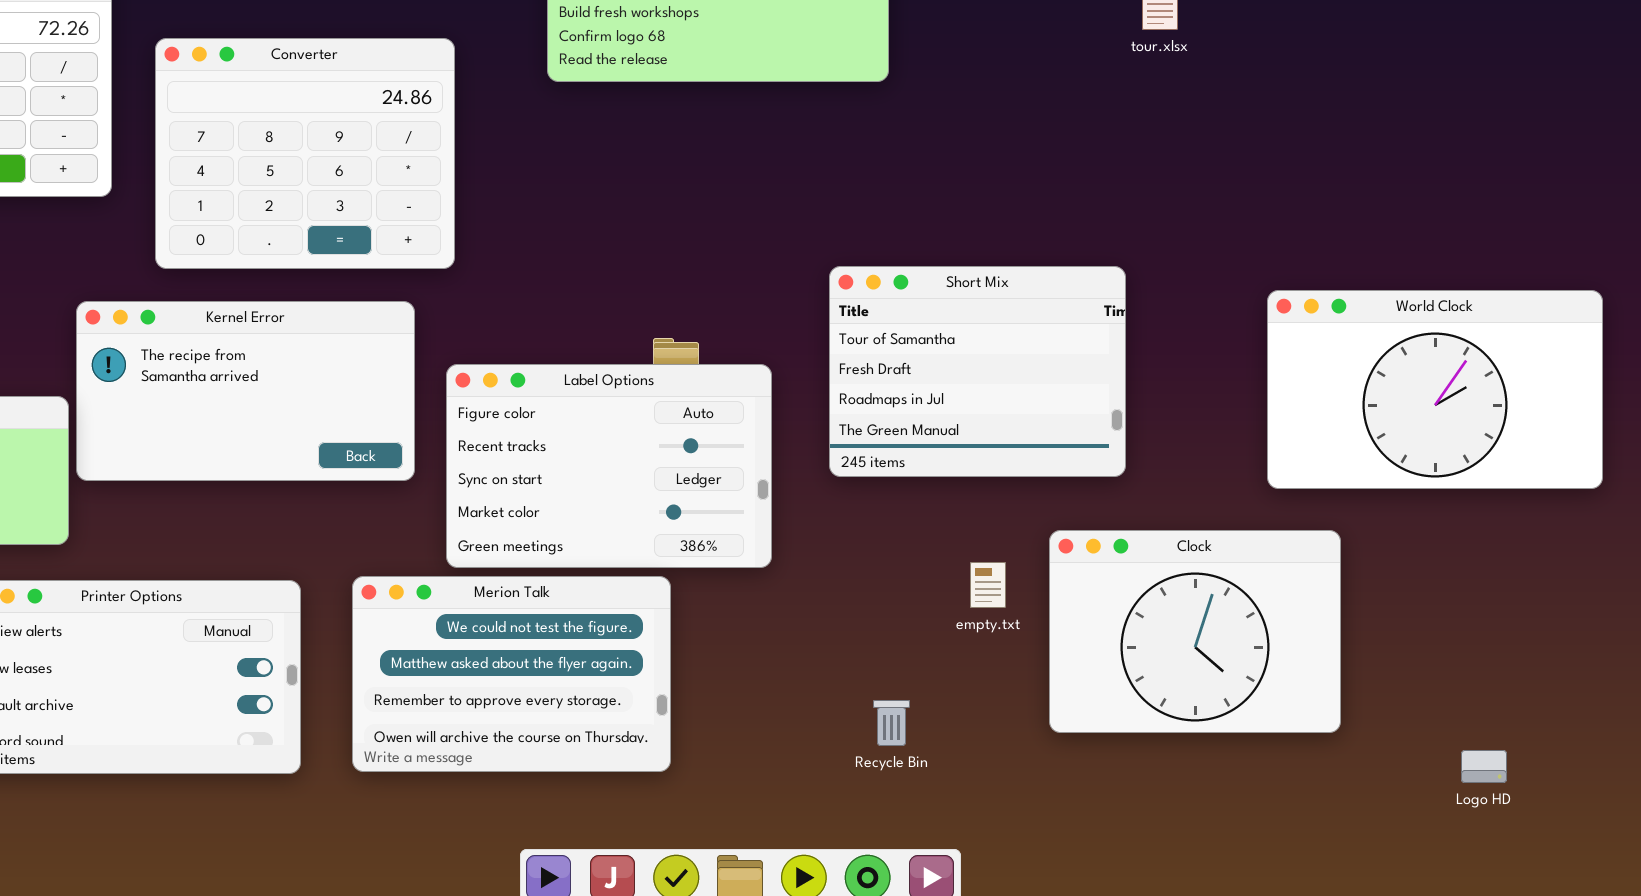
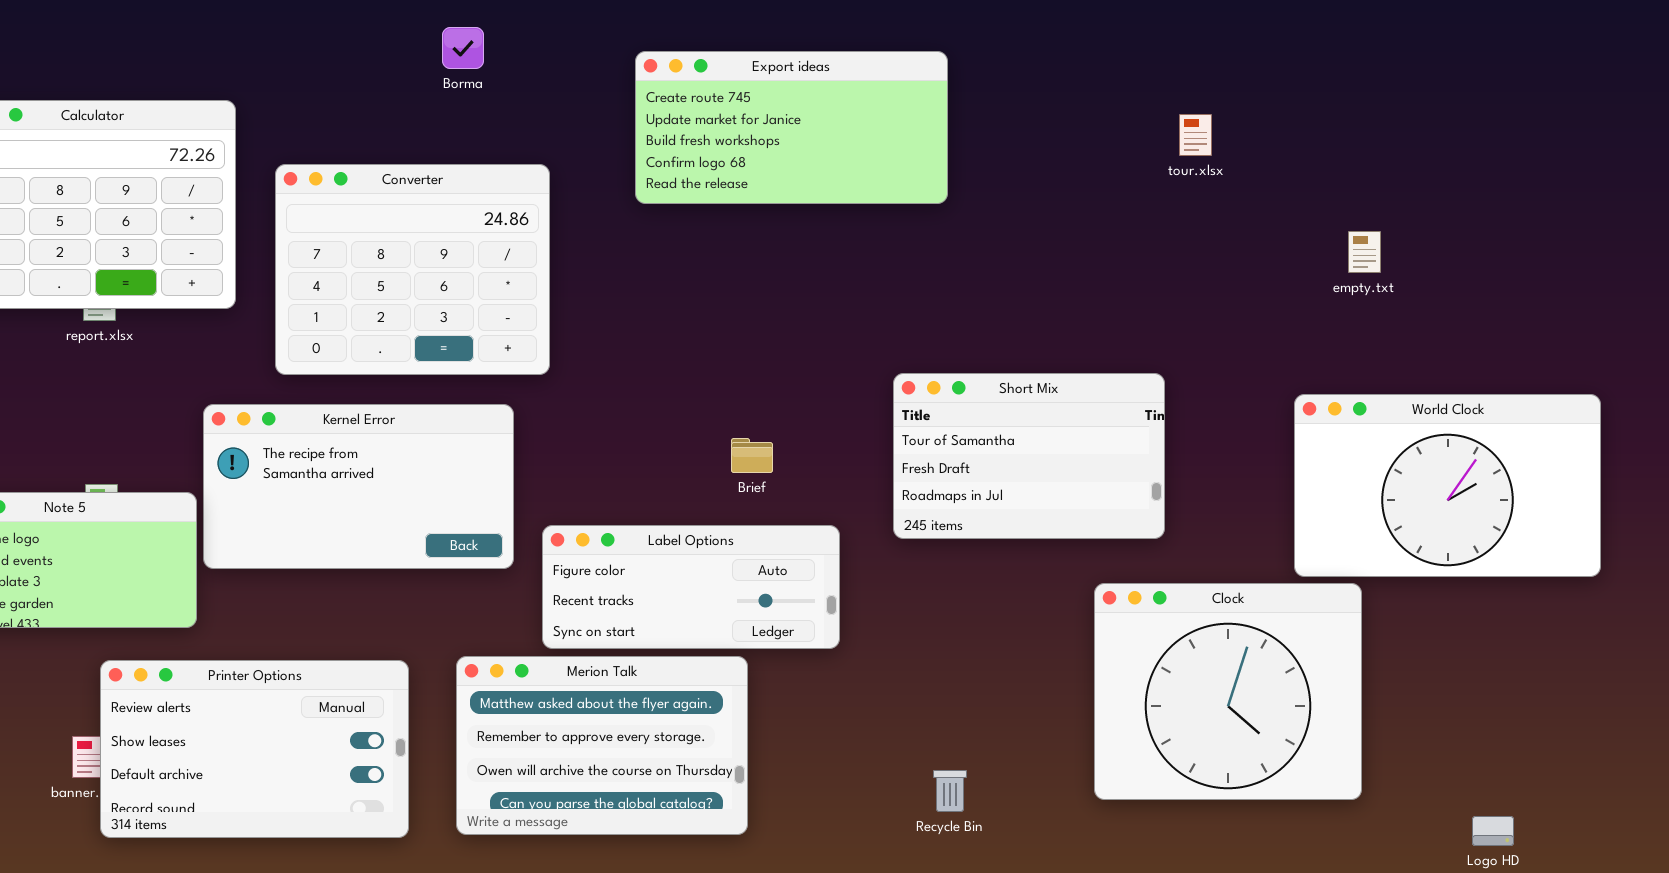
Short Mix: [829,266,1126,477] -> [893,373,1165,539], resized
Label Options: [446,364,772,568] -> [542,525,840,649], resized
Clock: [1049,530,1341,733] -> [1094,583,1362,800], resized
empty.txt: [970,562,1006,608] -> [1348,231,1381,273], moved
Merion Talk: [352,576,671,772] -> [456,656,748,835], scrolled down 1 row

